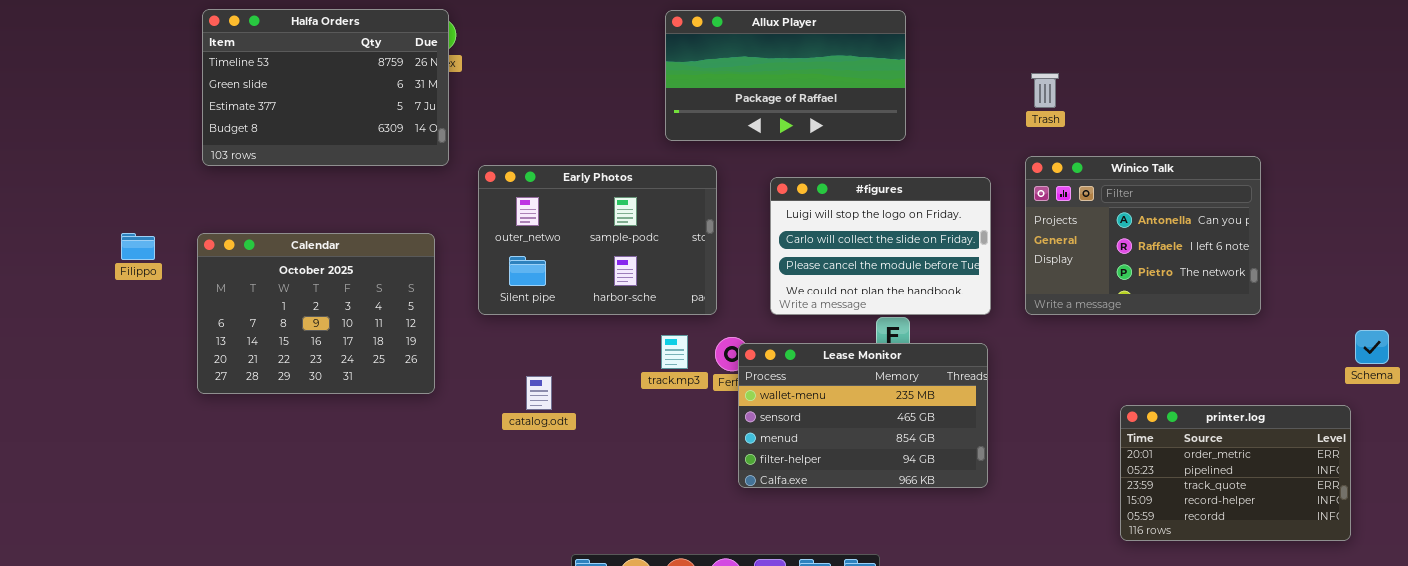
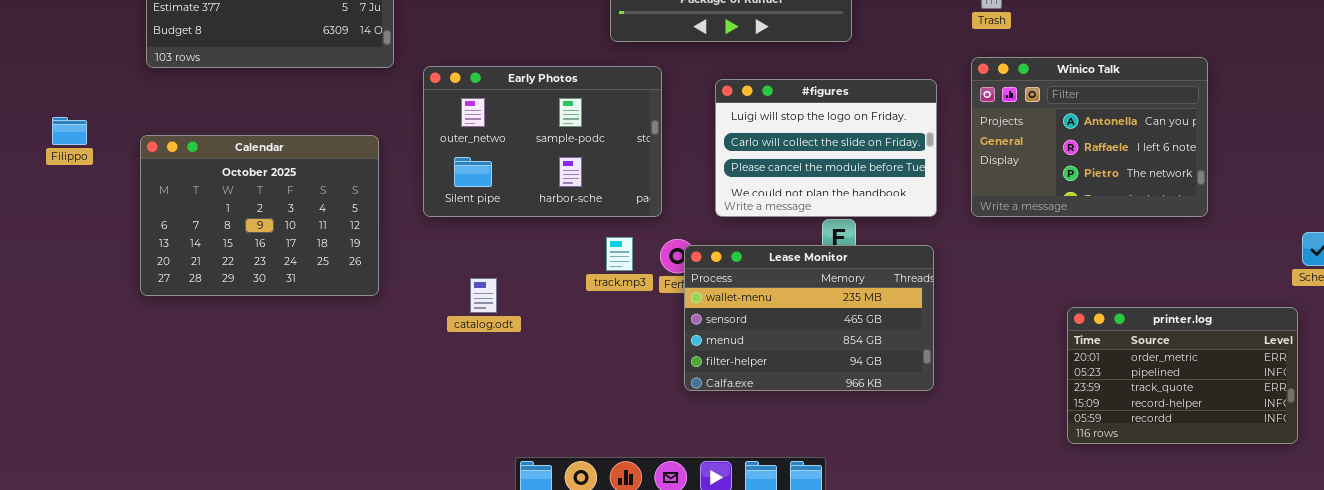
Filippo: [121,233,155,260] -> [52,117,87,145], moved

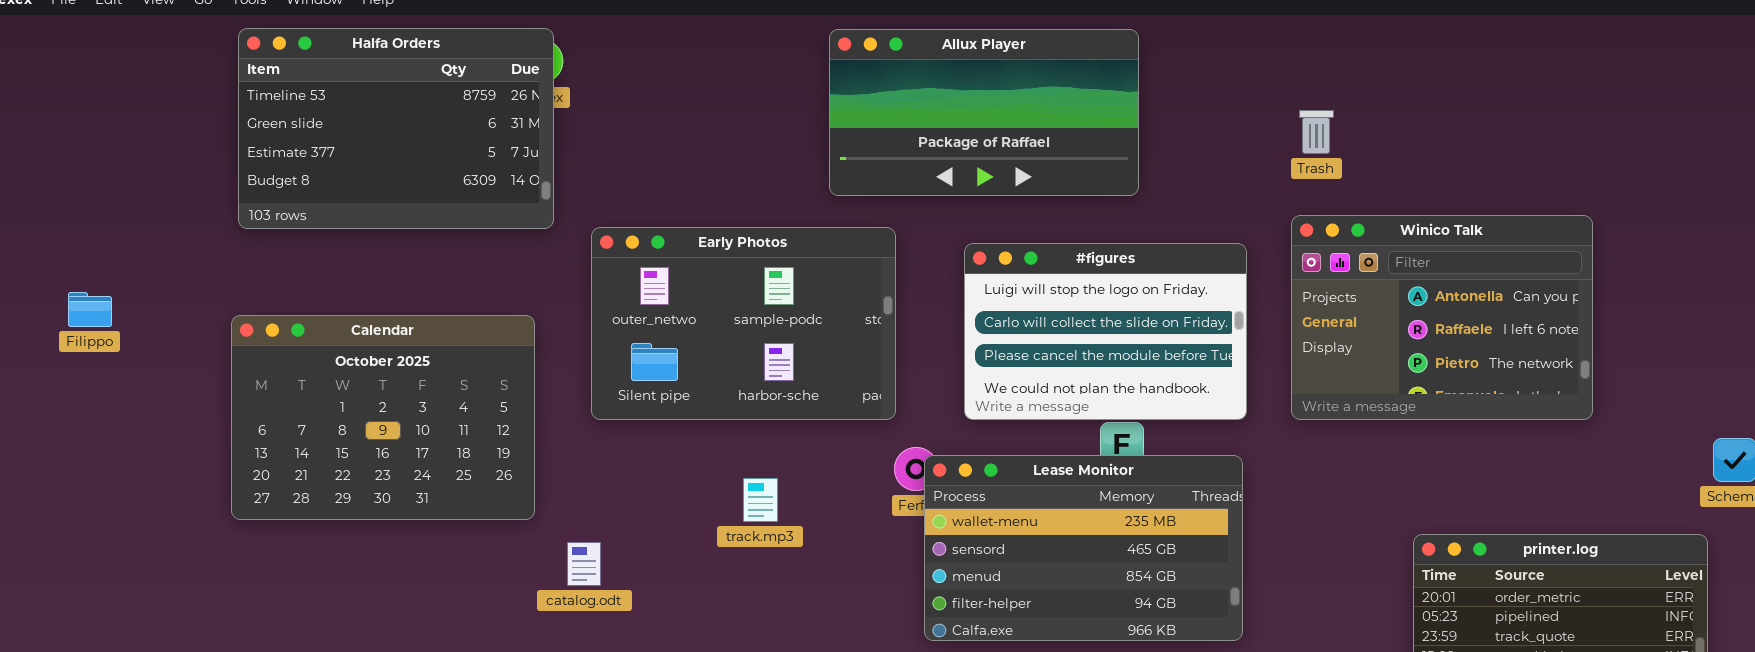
Filippo: [52,117,87,145] -> [68,292,112,327], moved
track.mp3: [606,237,633,271] -> [743,478,778,522], moved
catalog.odt: [470,278,497,313] -> [567,542,601,586], moved

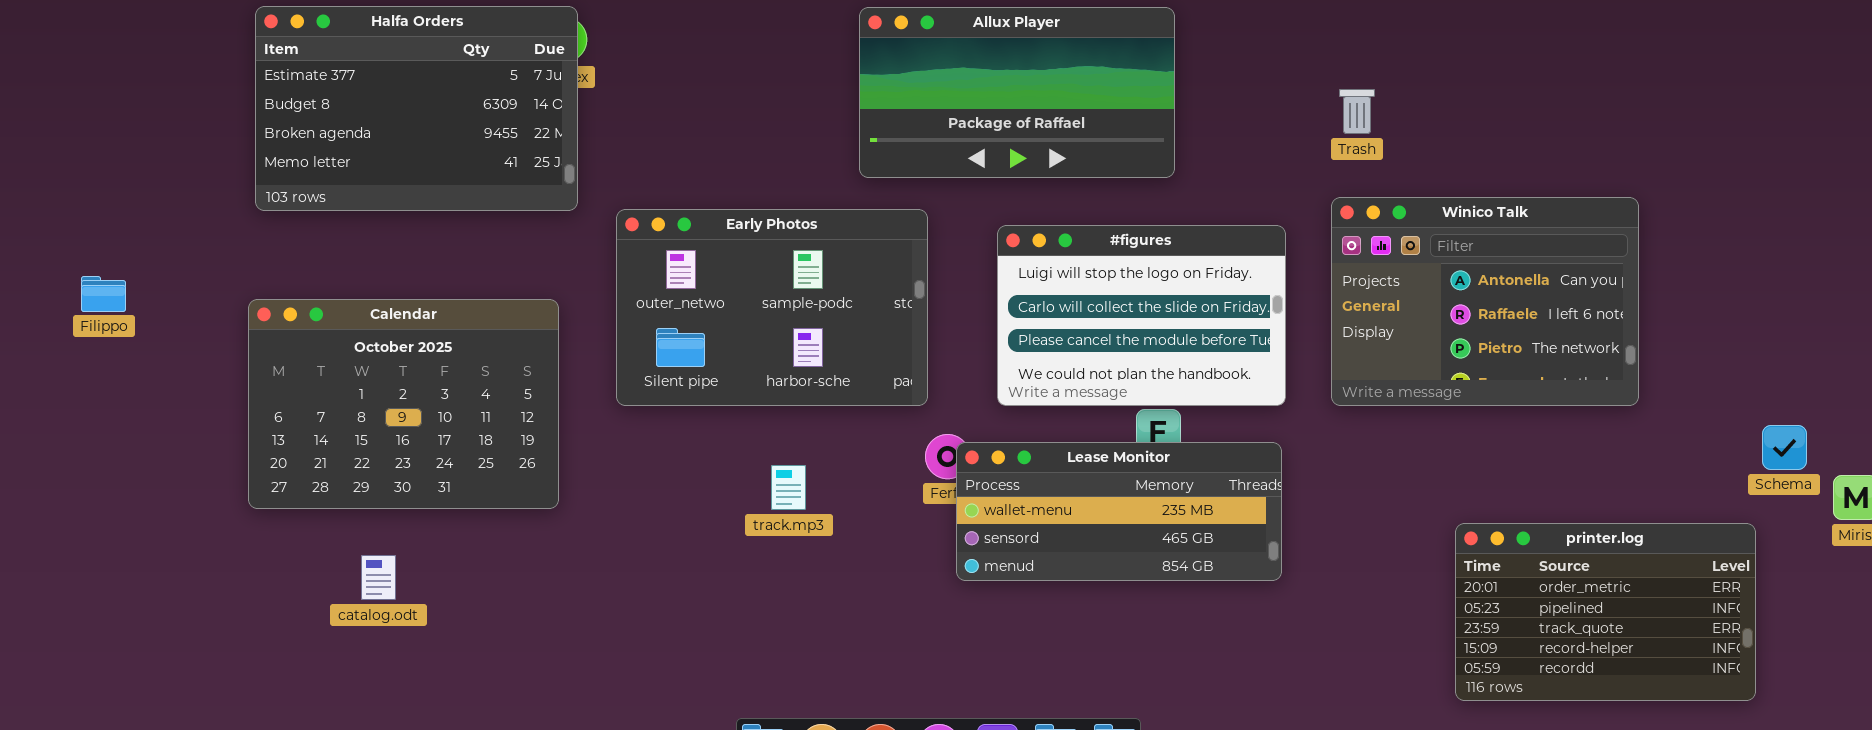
Halfa Orders: [238,28,554,229] -> [255,6,578,211], scrolled down 2 rows
Lease Monitor: [924,455,1243,641] -> [956,442,1282,581], resized
catalog.odt: [567,542,601,586] -> [361,555,396,600], moved

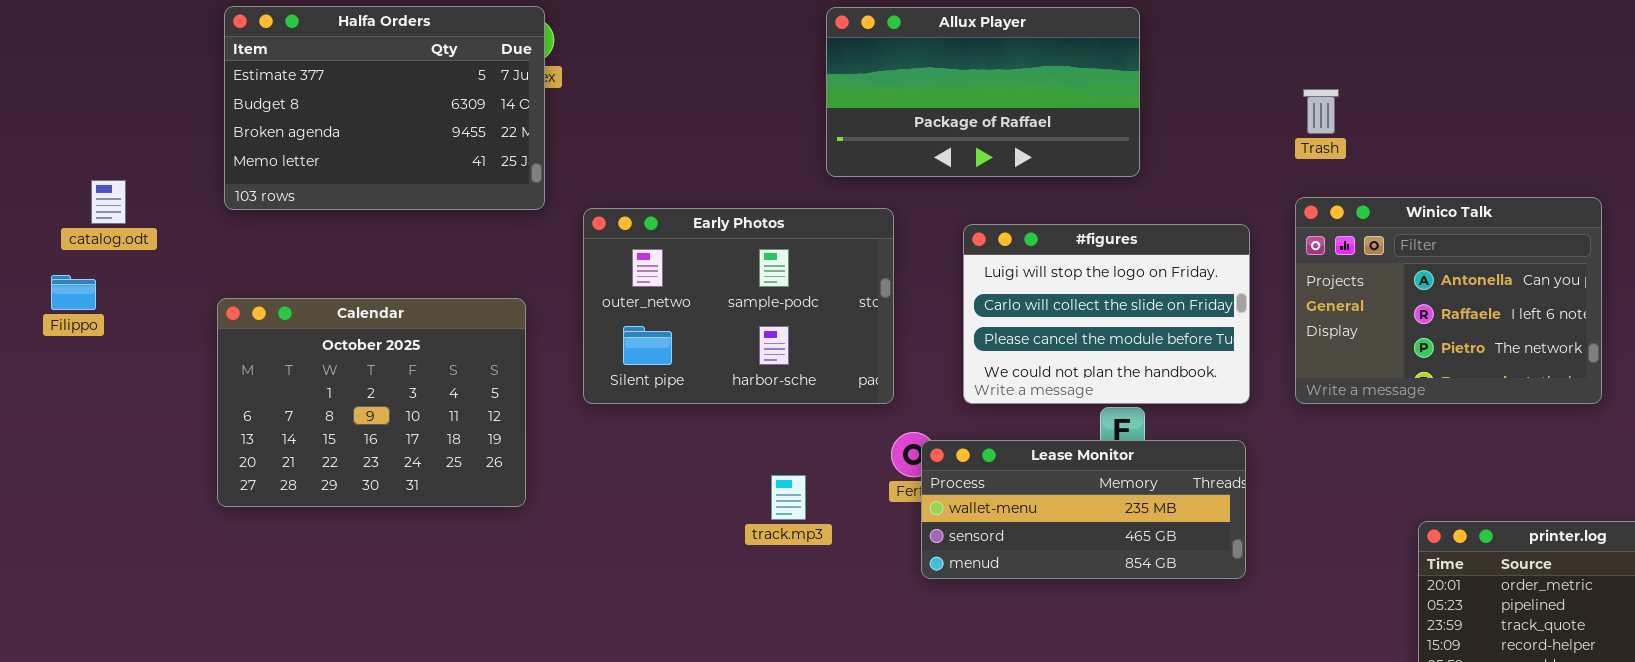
track.mp3: [771,465,806,510] -> [771,475,806,520], moved
catalog.odt: [361,555,396,600] -> [91,180,126,224], moved

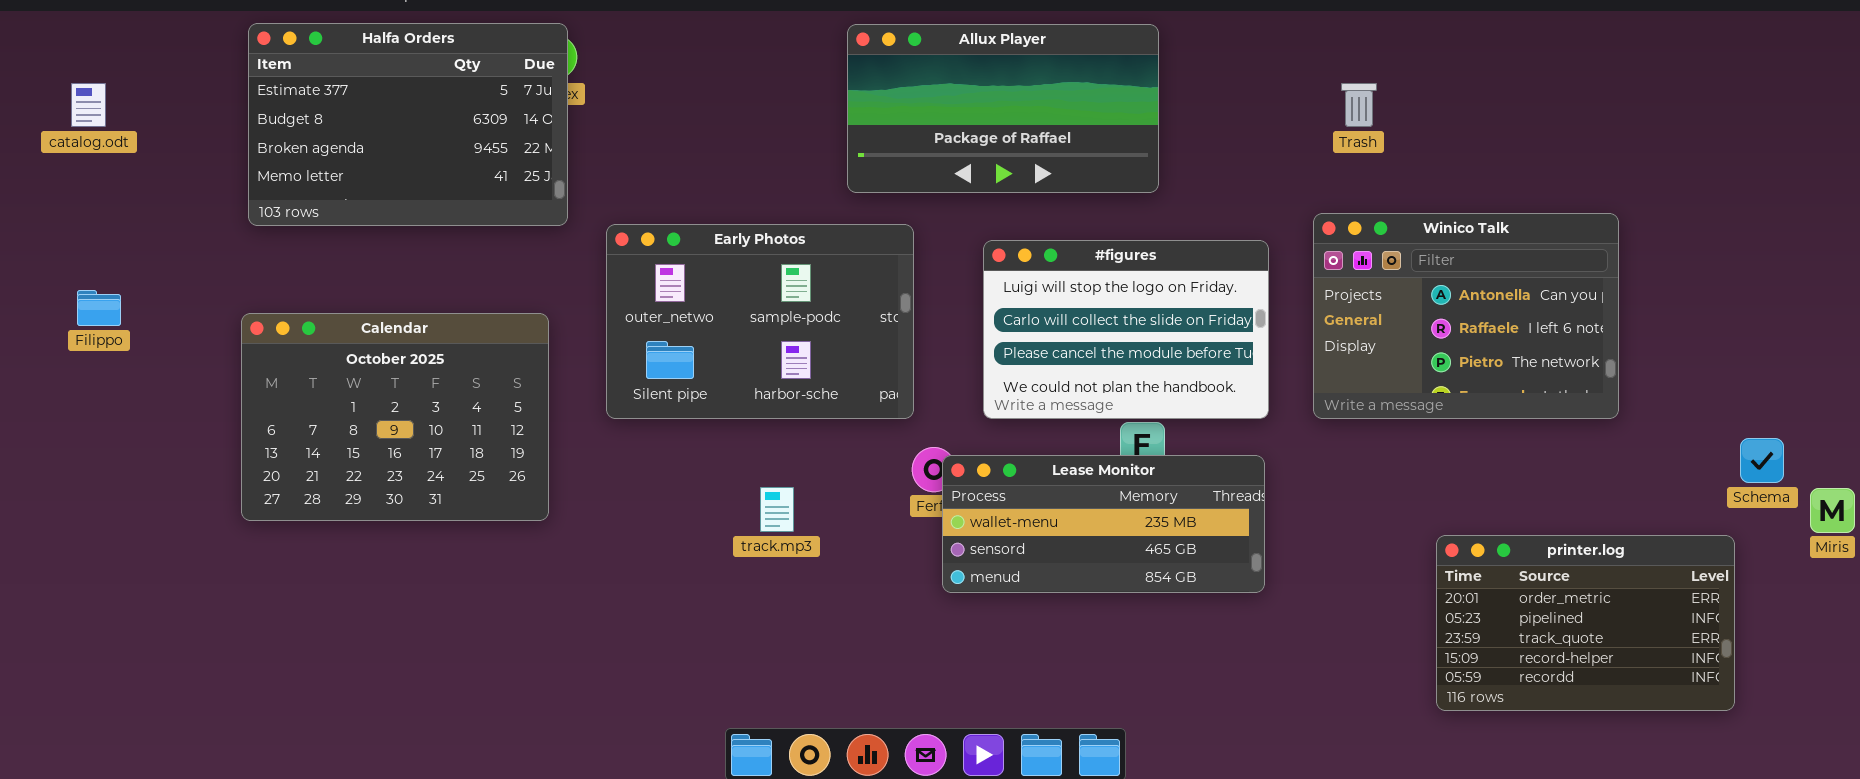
Trash: [1303,89,1339,134] -> [1341,83,1377,127], moved
catalog.odt: [91,180,126,224] -> [71,83,106,127], moved
track.mp3: [771,475,806,520] -> [760,487,794,532], moved

